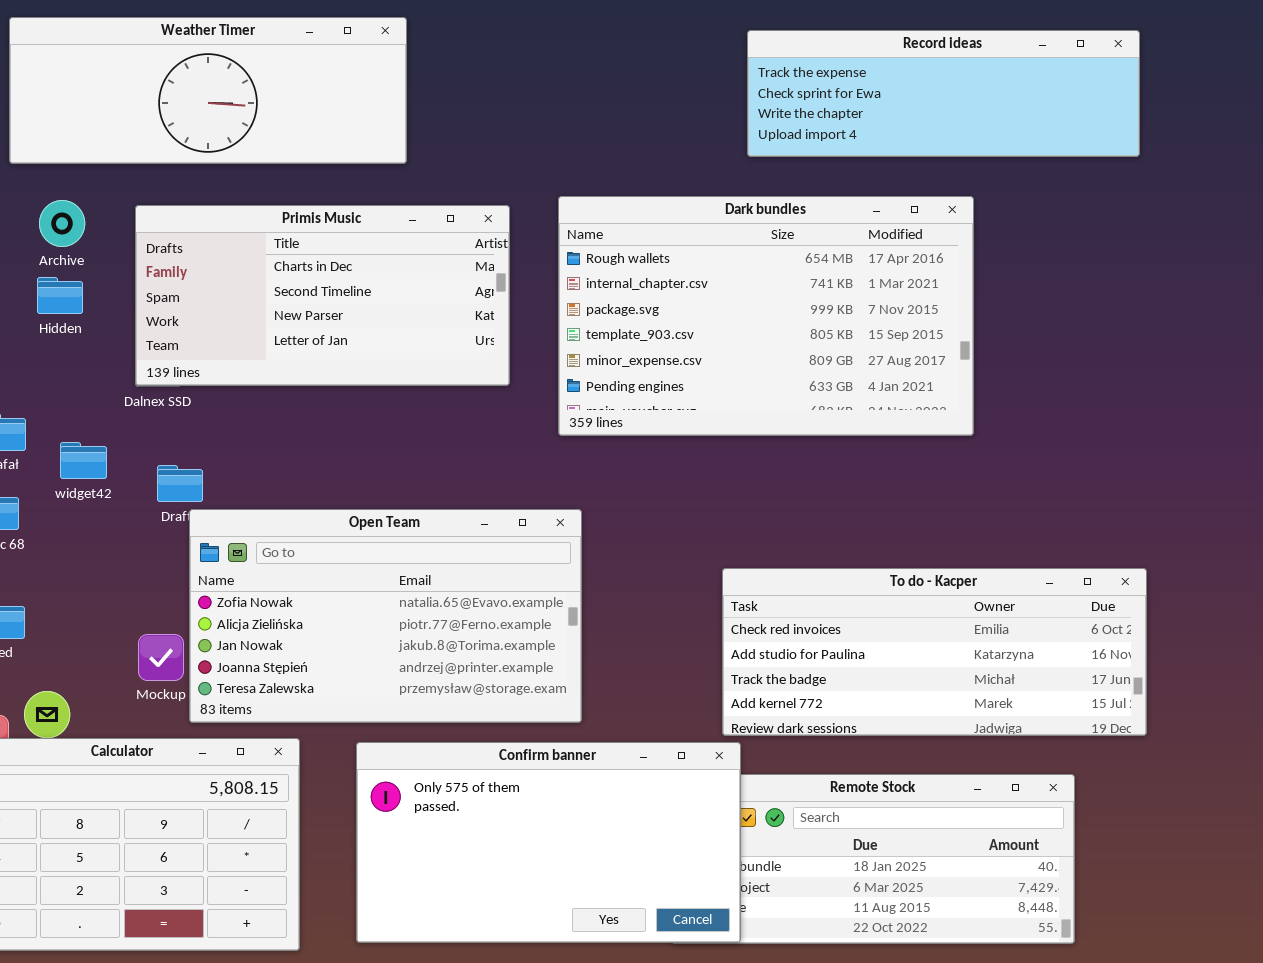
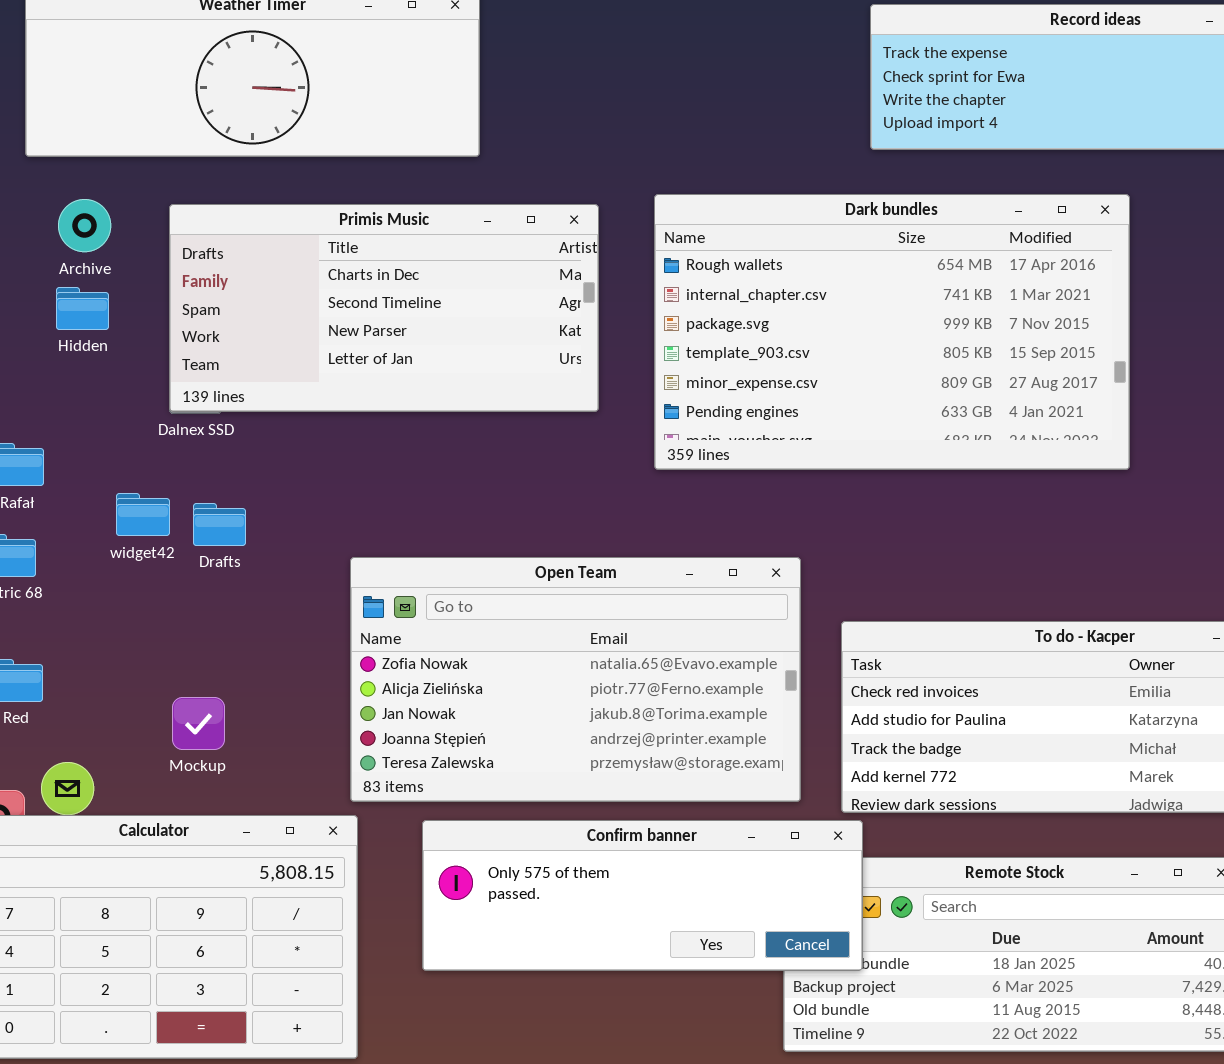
widget42: [60,442,107,479] -> [116,493,170,536], moved
Open Team: [189,509,582,723] -> [350,557,801,802], moved
Confirm banner: [356,742,741,943] -> [422,820,863,971], resized

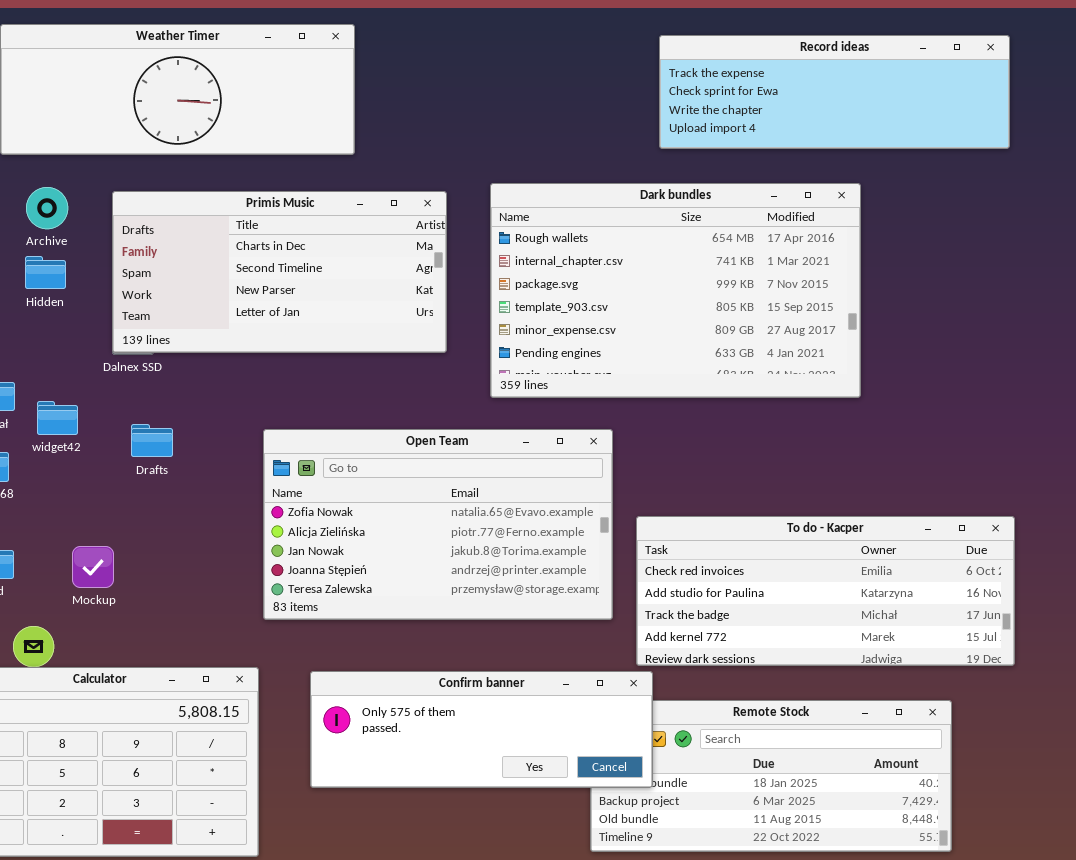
widget42: [116,493,170,536] -> [37,401,78,435], moved
Open Team: [350,557,801,802] -> [263,429,613,620], moved
Mockup: [172,697,225,750] -> [72,546,114,588], moved

